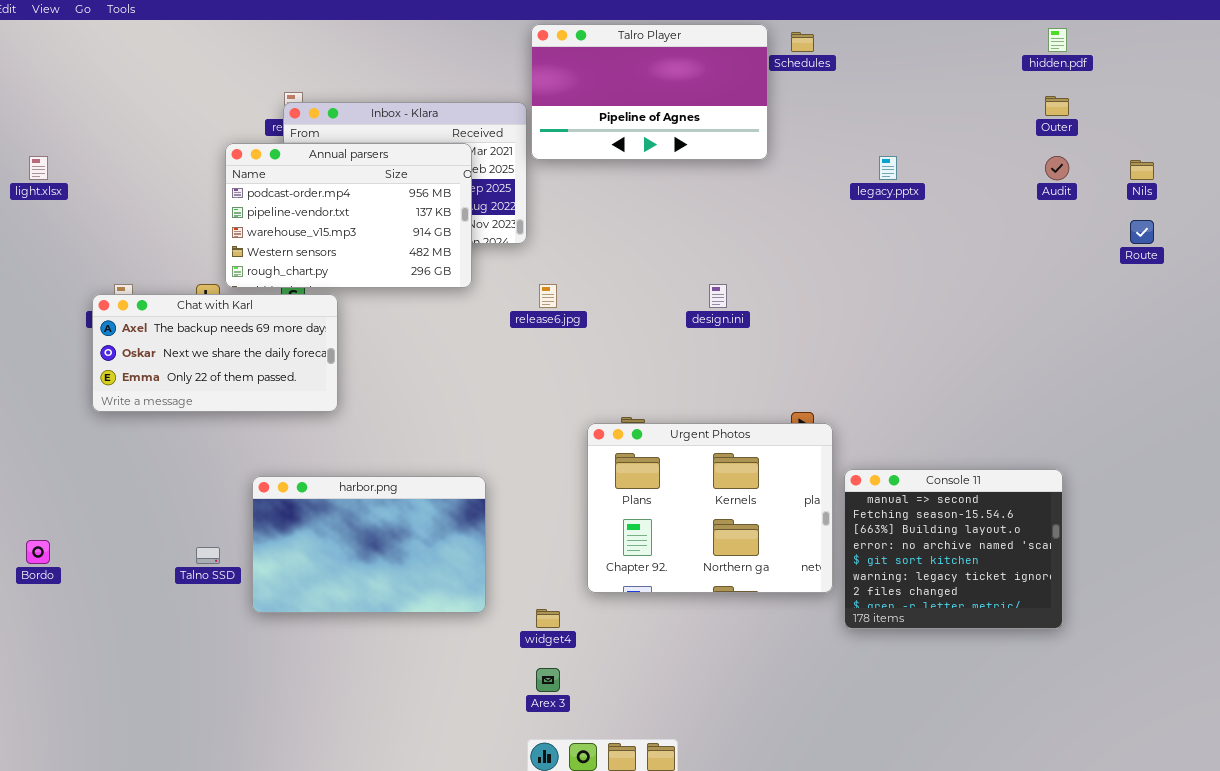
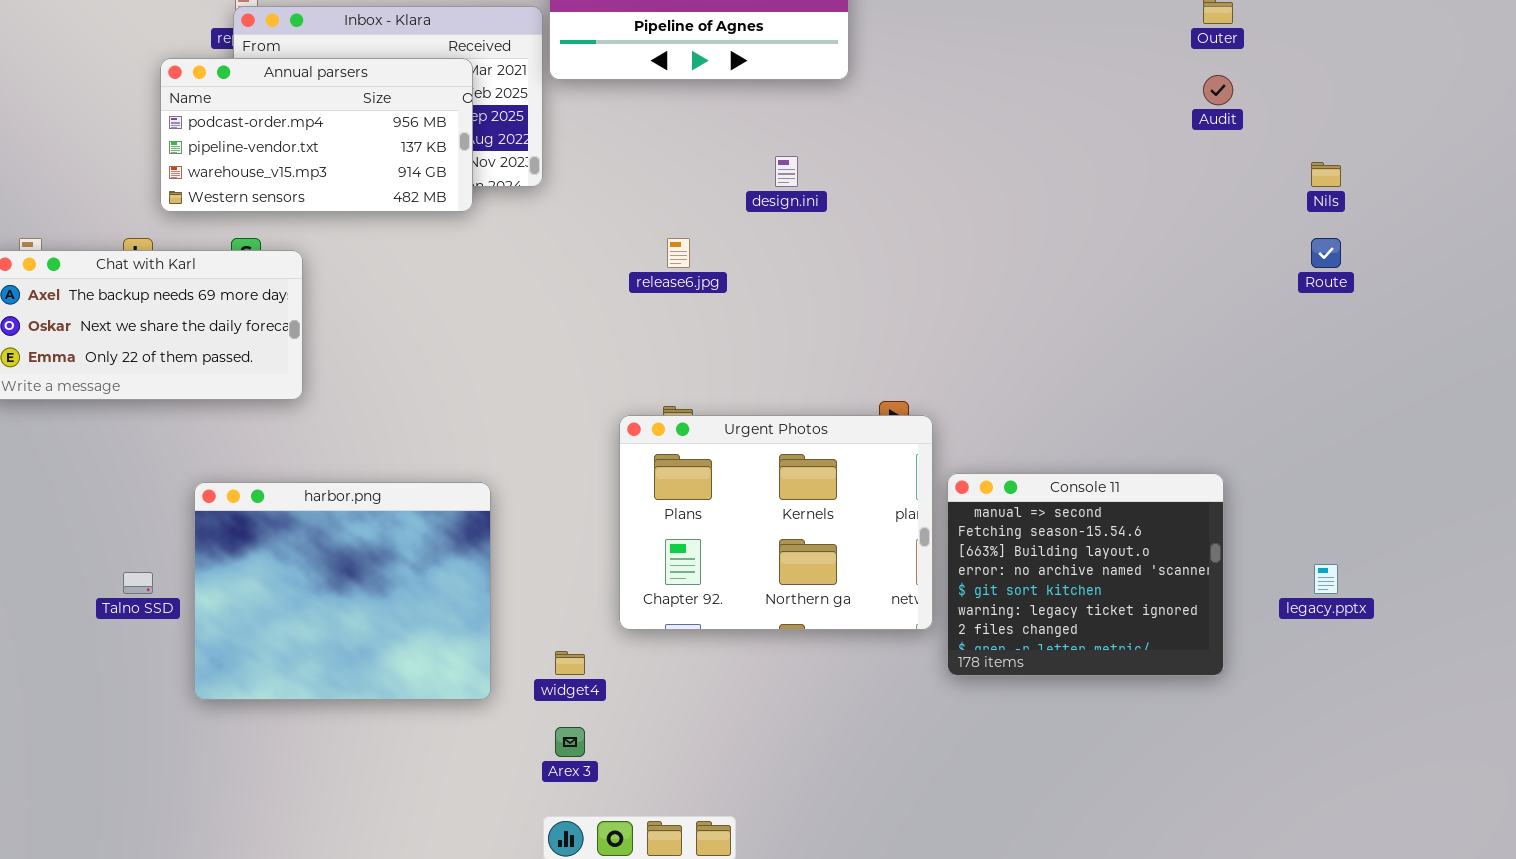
Annual parsers: [225,143,472,288] -> [160,58,473,212], resized
legacy.pptx: [879,156,897,180] -> [1314,564,1338,594], moved
Nils: [1130,160,1154,180] -> [1311,162,1341,187], moved
Route: [1130,220,1154,244] -> [1311,238,1341,268], moved
release6.jpg: [539,284,557,308] -> [667,238,690,268], moved
design.ini: [709,284,727,308] -> [775,156,798,187], moved
harbor.png: [252,476,486,613] -> [194,482,491,700], resized

